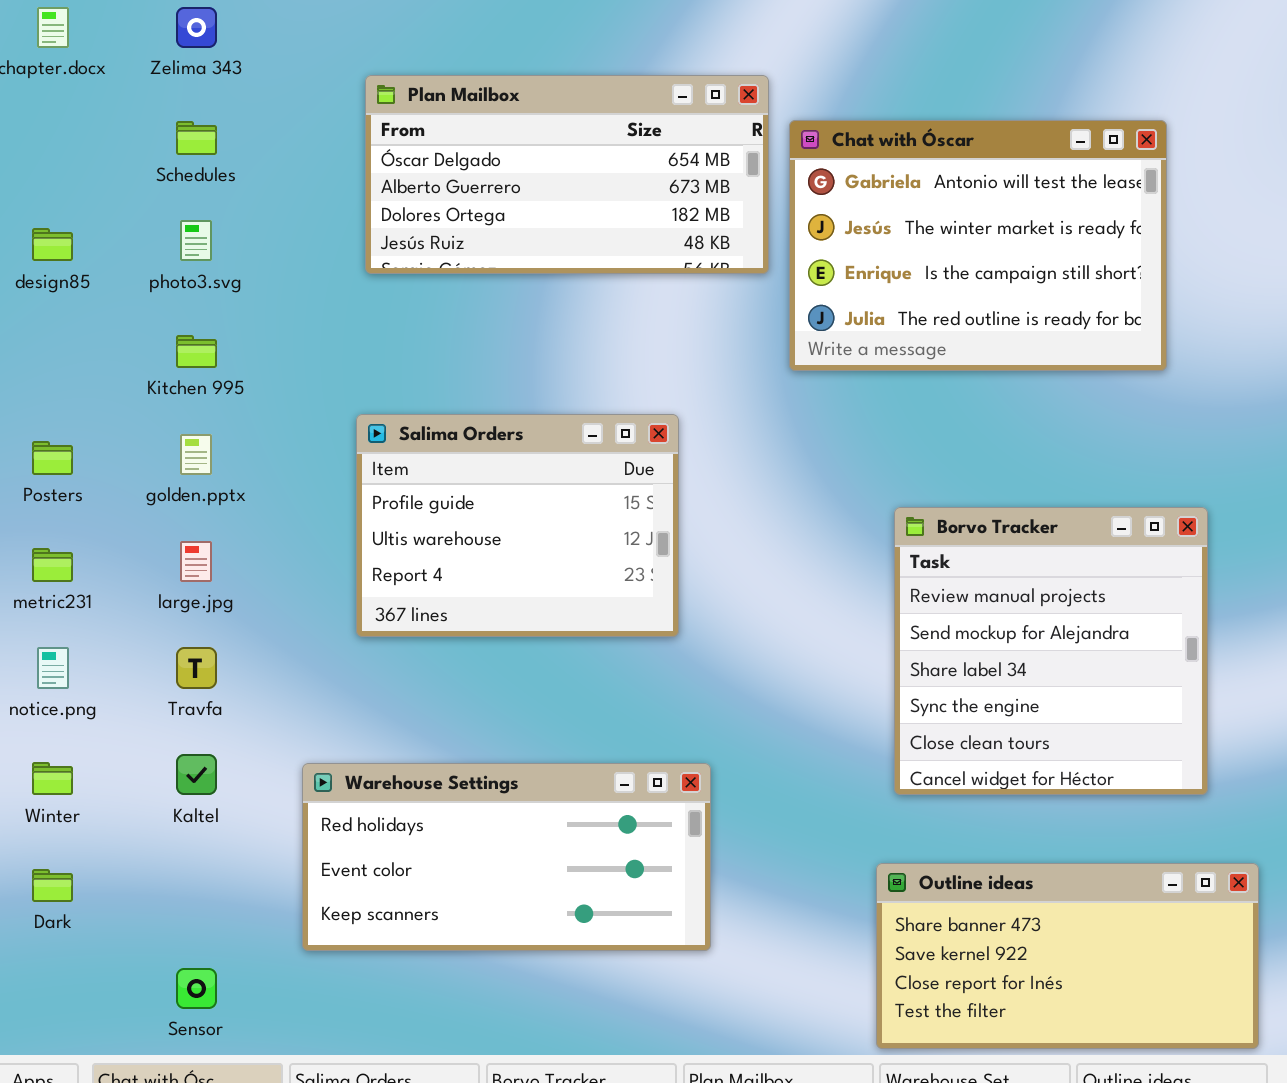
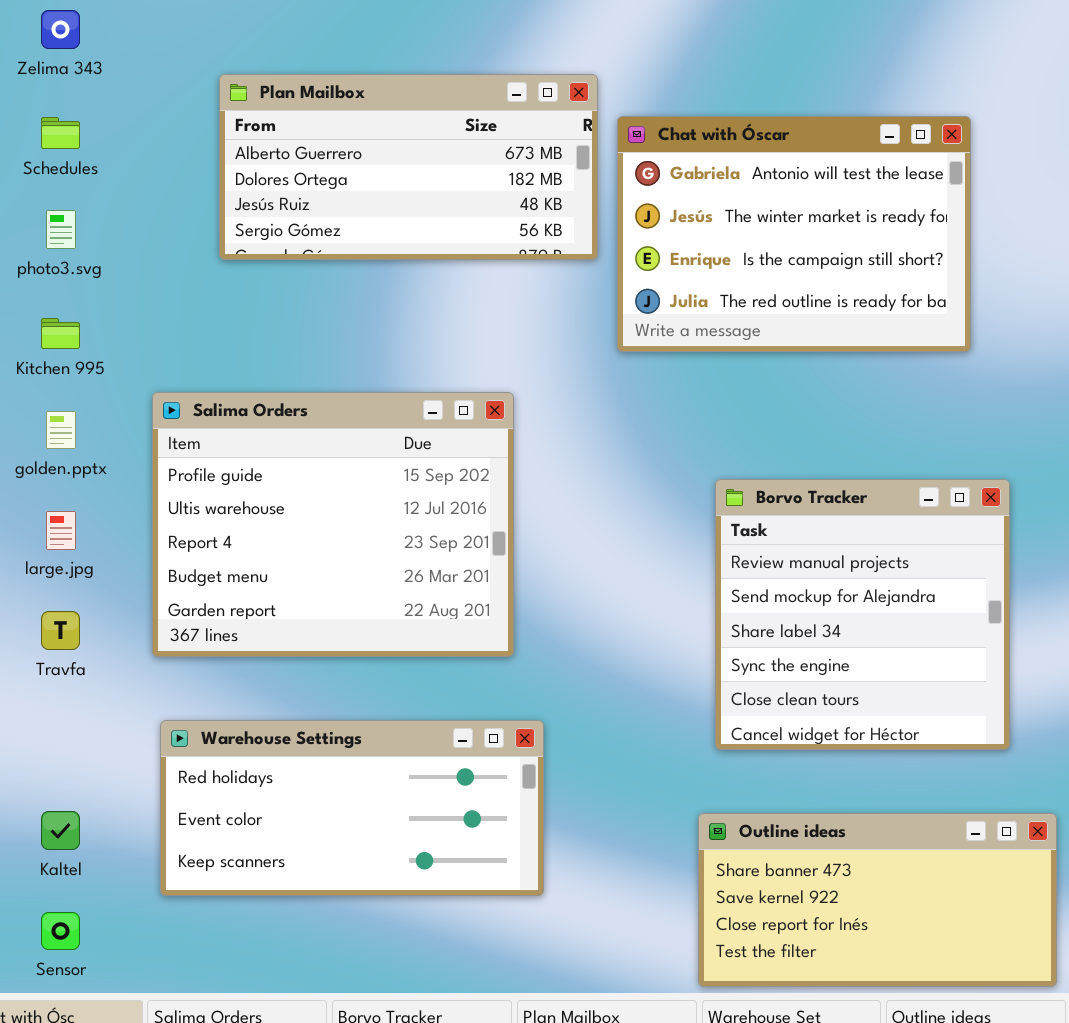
Plan Mailbox: [365,75,769,274] -> [219,74,598,260], scrolled down 1 row
Salima Orders: [356,414,679,637] -> [152,392,514,657], resized
Kaltel: [176,754,217,795] -> [41,811,80,850], moved

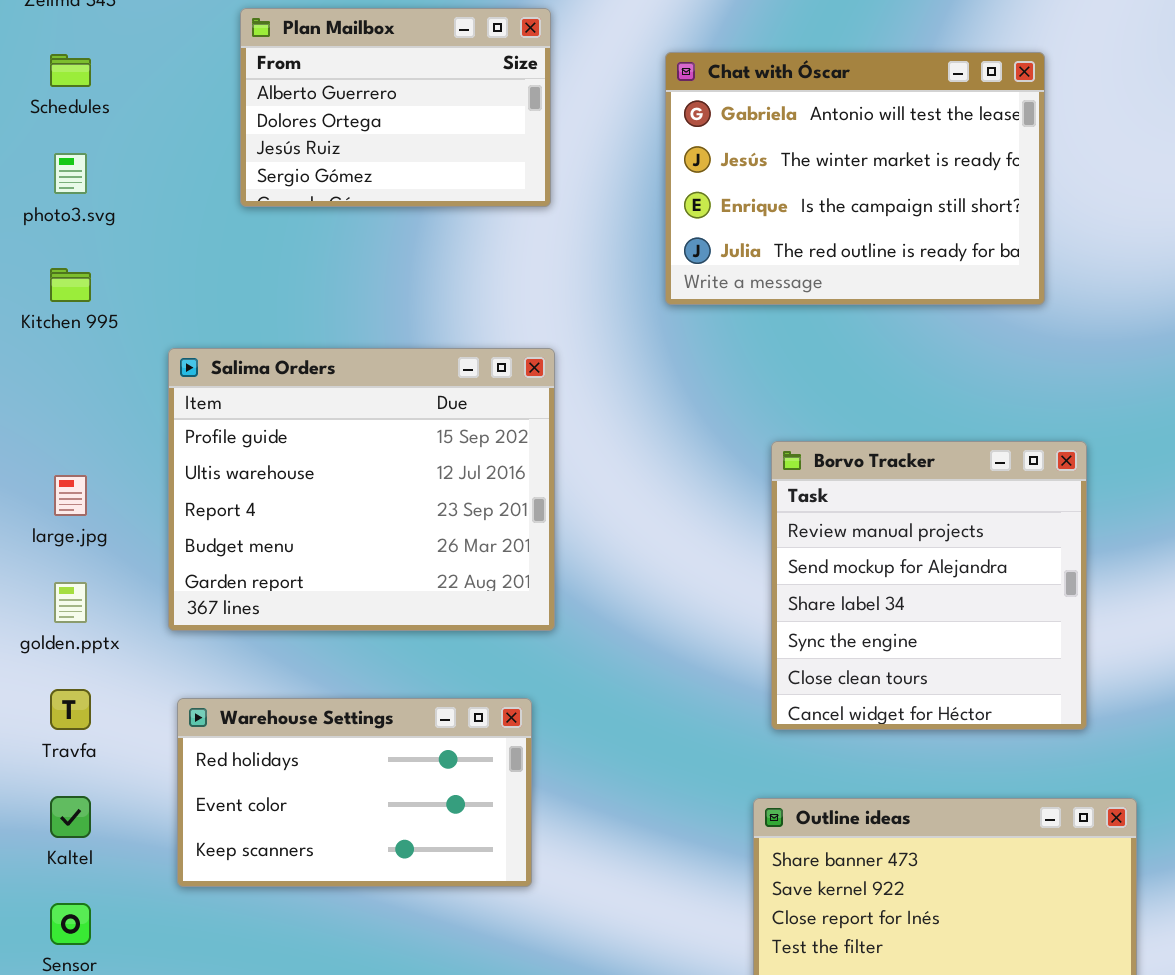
Plan Mailbox: [219,74,598,260] -> [240,8,551,207], resized
golden.pptx: [46,411,76,449] -> [54,582,87,623], moved
Travfa: [41,611,80,650] -> [50,689,91,730], moved
Warehouse Settings: [160,720,544,896] -> [177,698,532,887], resized

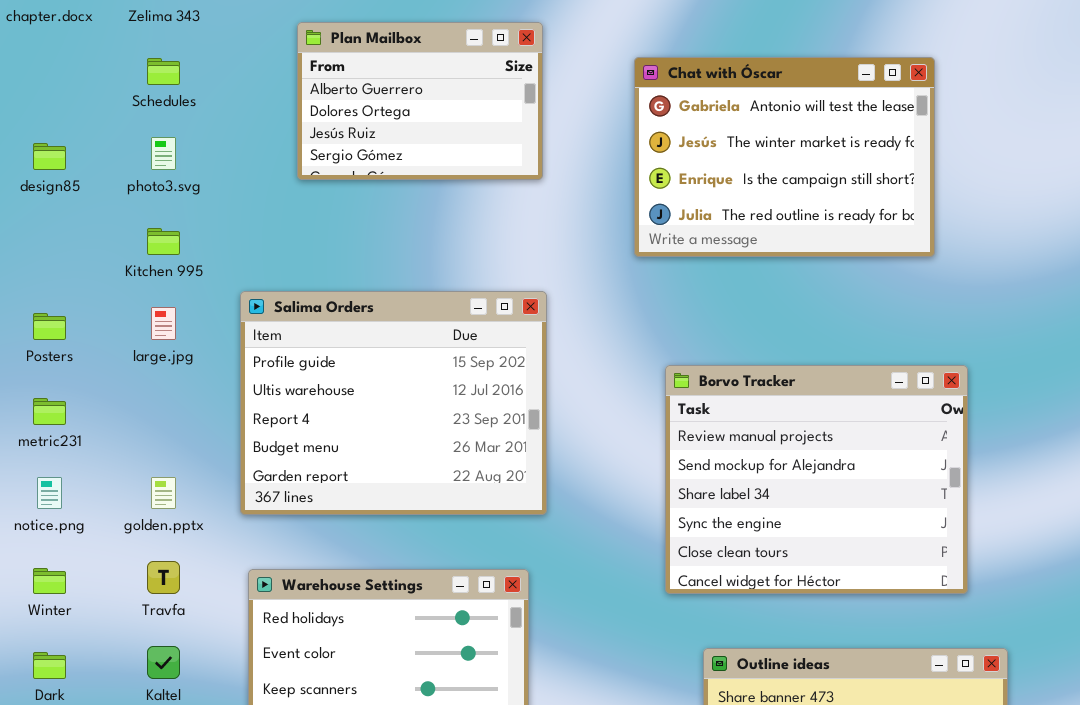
Borvo Tracker: [771,441,1087,730] -> [665,365,968,594], resized
large.jpg: [54,475,87,516] -> [151,307,176,340], moved

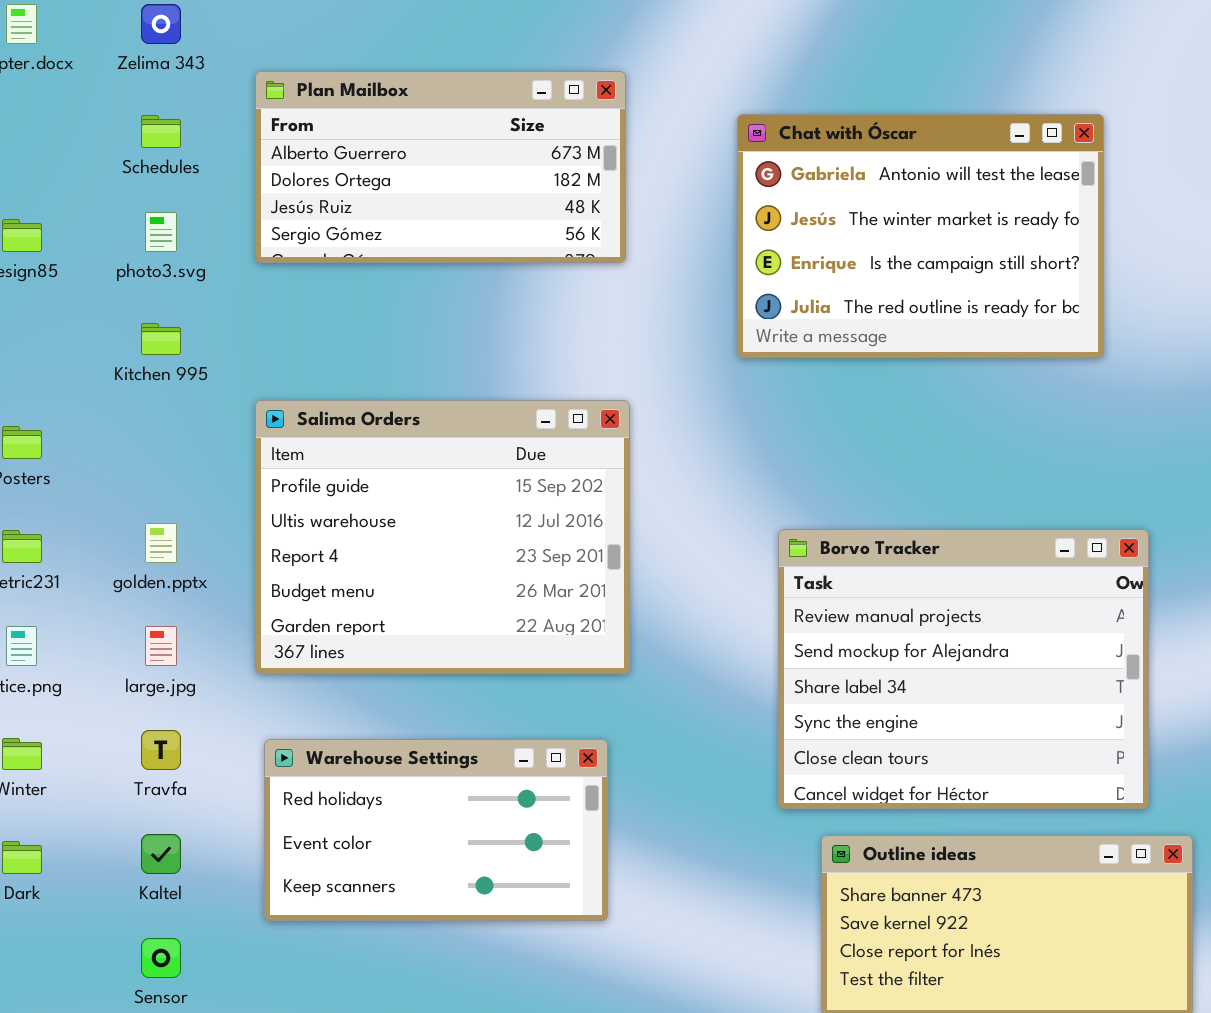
Plan Mailbox: [297,22,543,180] -> [255,71,626,263], resized
large.jpg: [151,307,176,340] -> [145,626,177,666], moved
Borvo Tracker: [665,365,968,594] -> [778,529,1149,809], moved
golden.pptx: [151,477,176,509] -> [145,523,177,563], moved

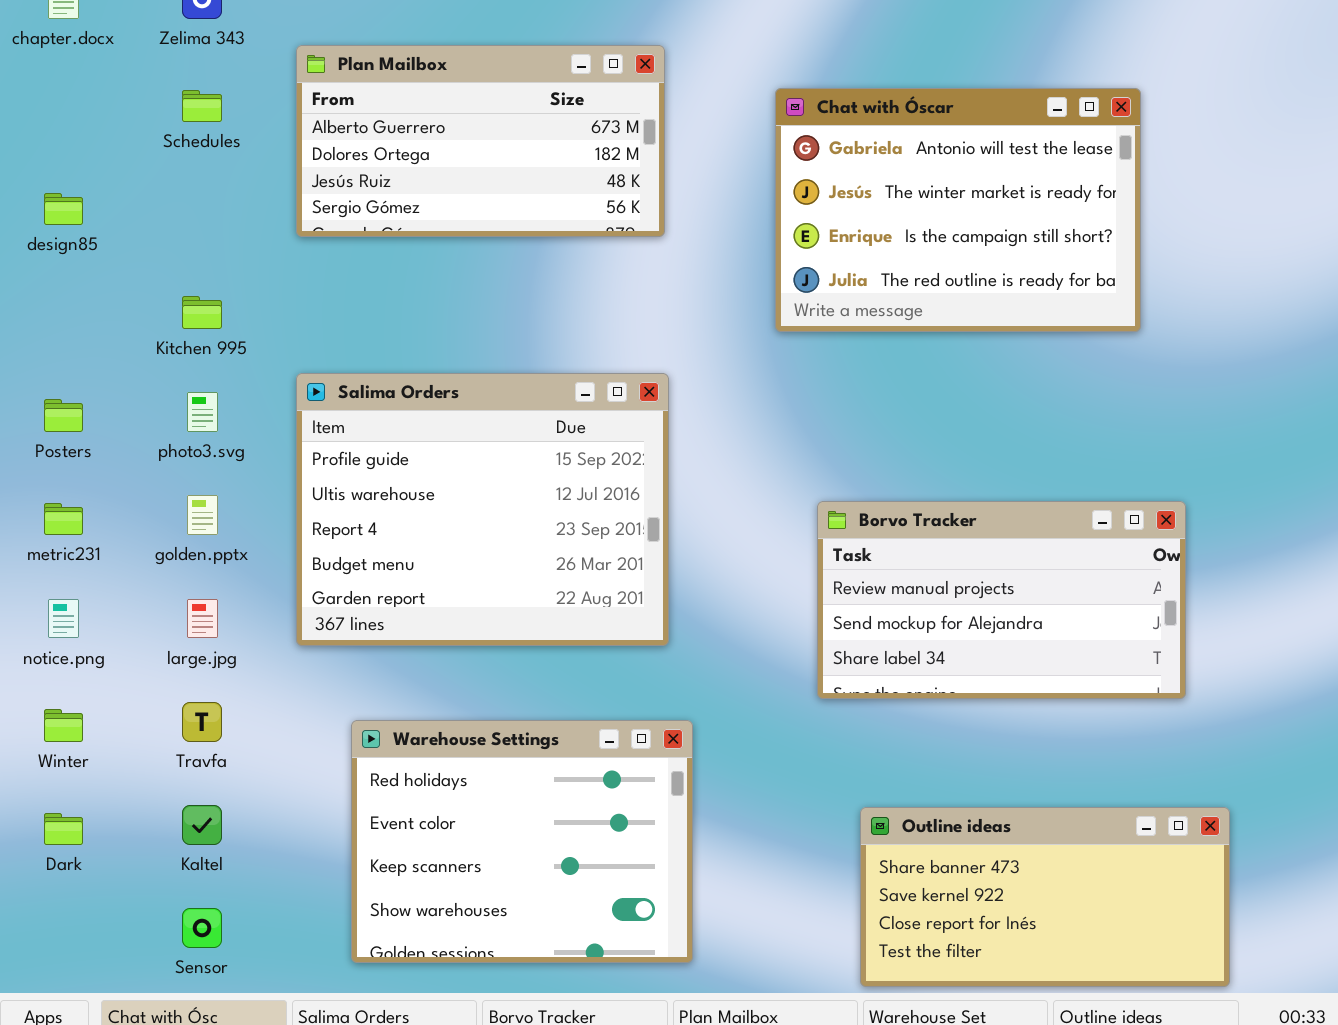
photo3.svg: [145,212,177,252] -> [187,392,218,432], moved
Borvo Tracker: [778,529,1149,809] -> [817,501,1186,699], resized
Warehouse Settings: [264,739,608,921] -> [351,720,693,963], moved, resized

